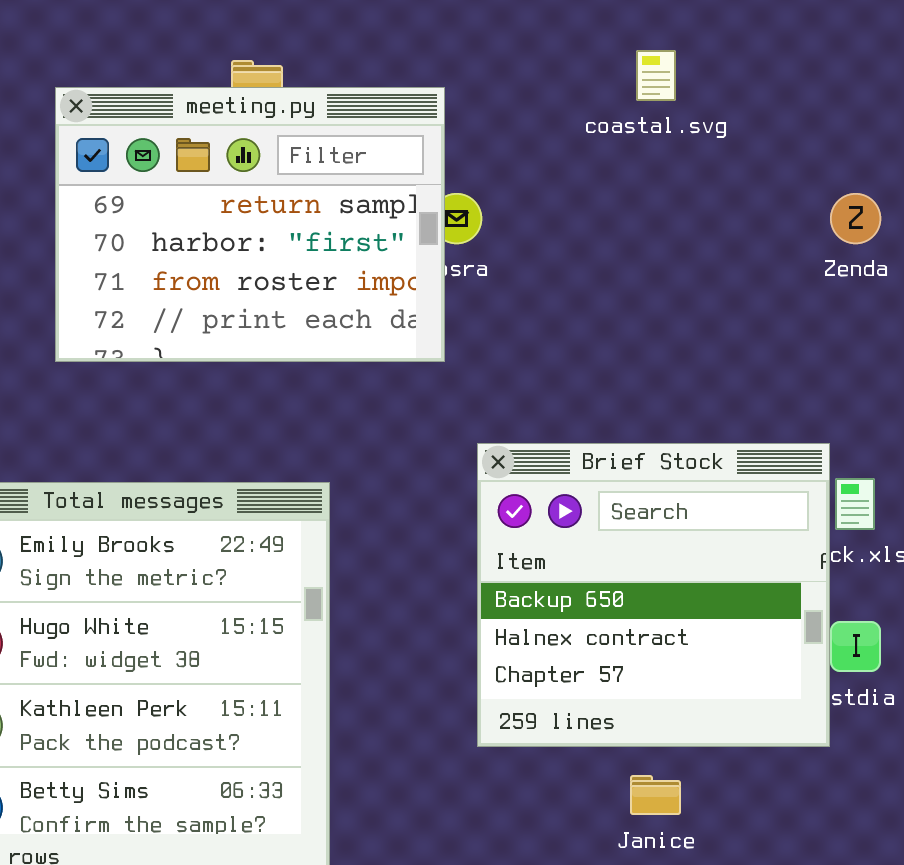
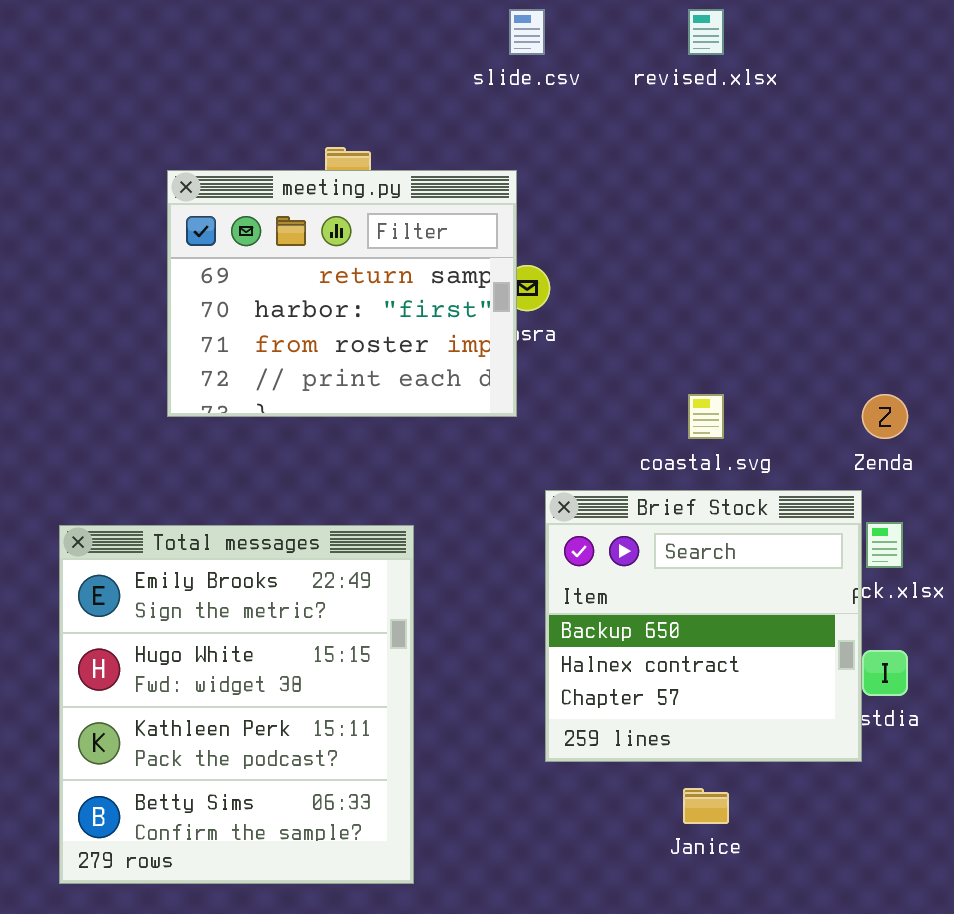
coastal.svg: [636,50,676,101] -> [688,394,724,439], moved
Zenda: [830,193,881,244] -> [862,394,908,439], moved

